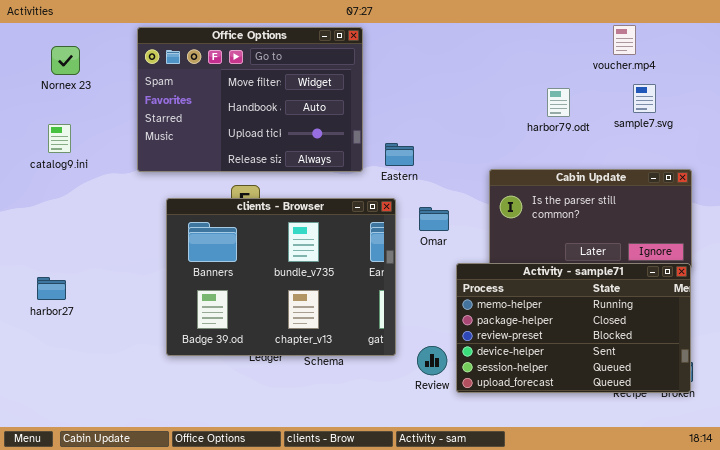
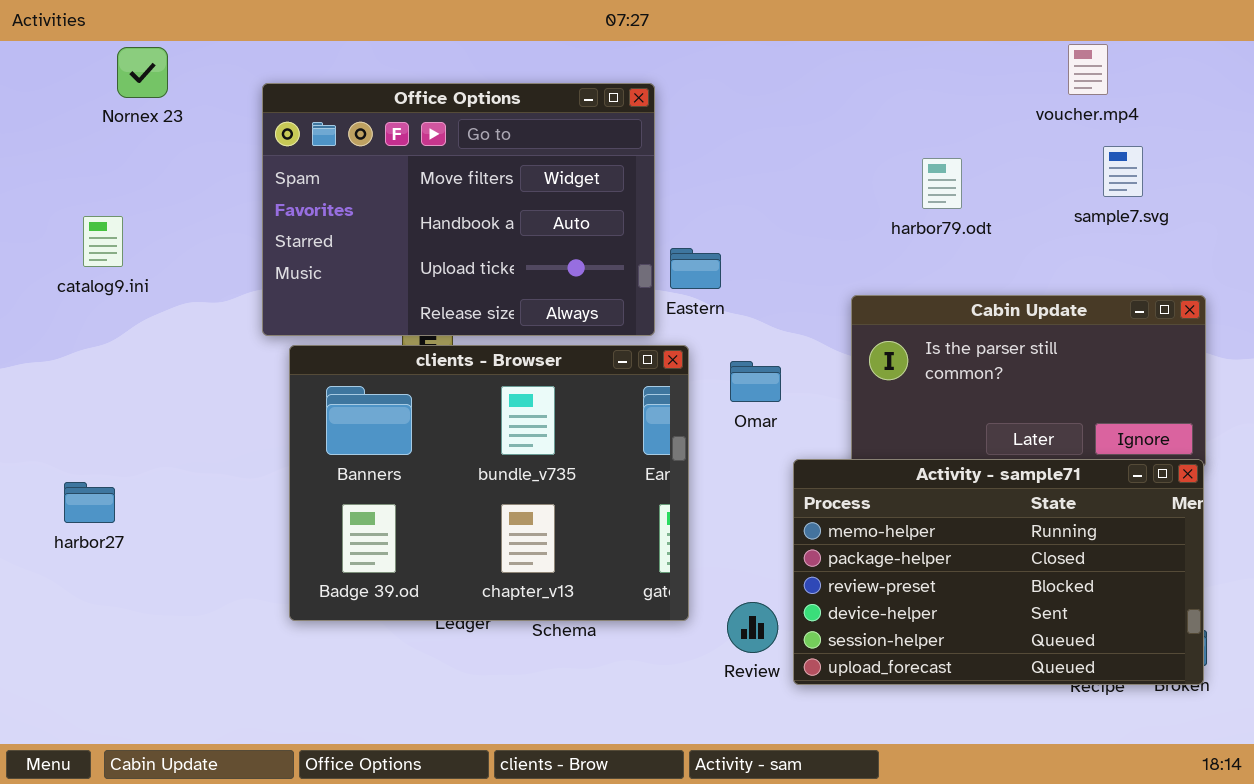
Office Options: [137,27,363,172] -> [262,83,655,336], moved
Nornex 23: [51,46,80,75] -> [117,47,168,98], moved
harbor79.odt: [547,88,570,117] -> [922,158,962,209], moved

